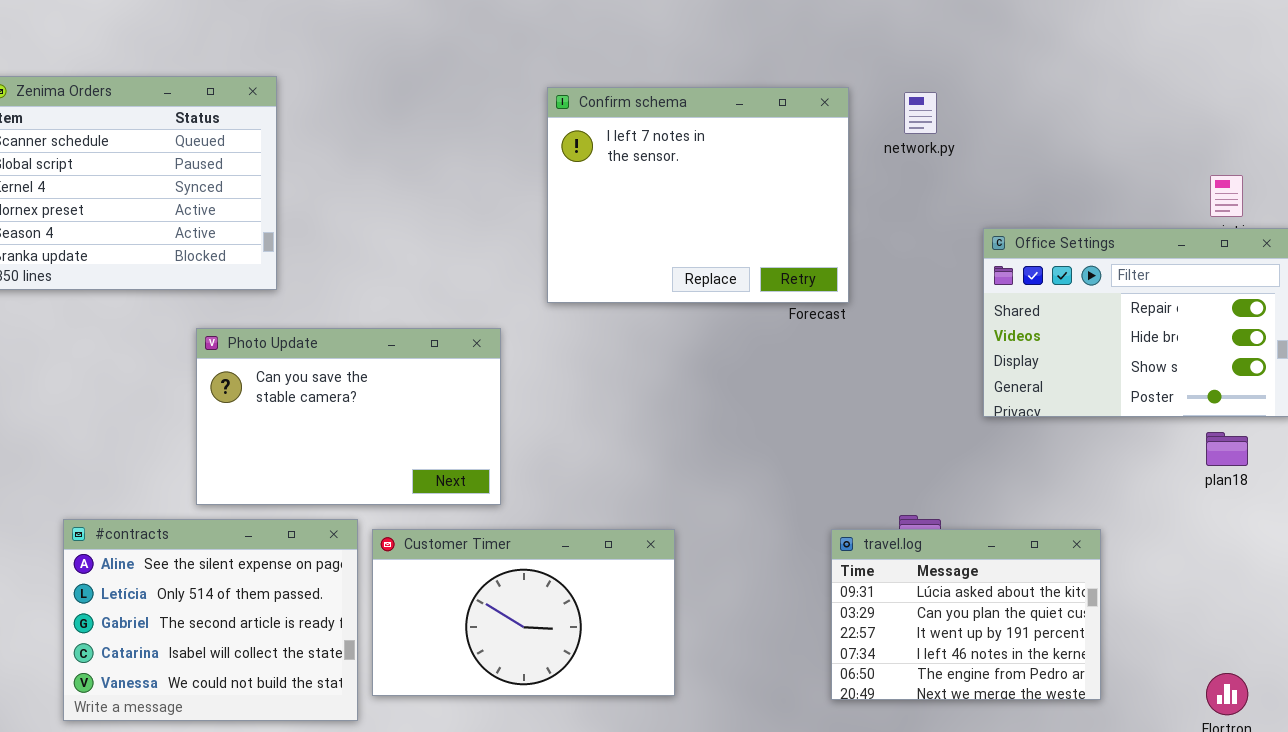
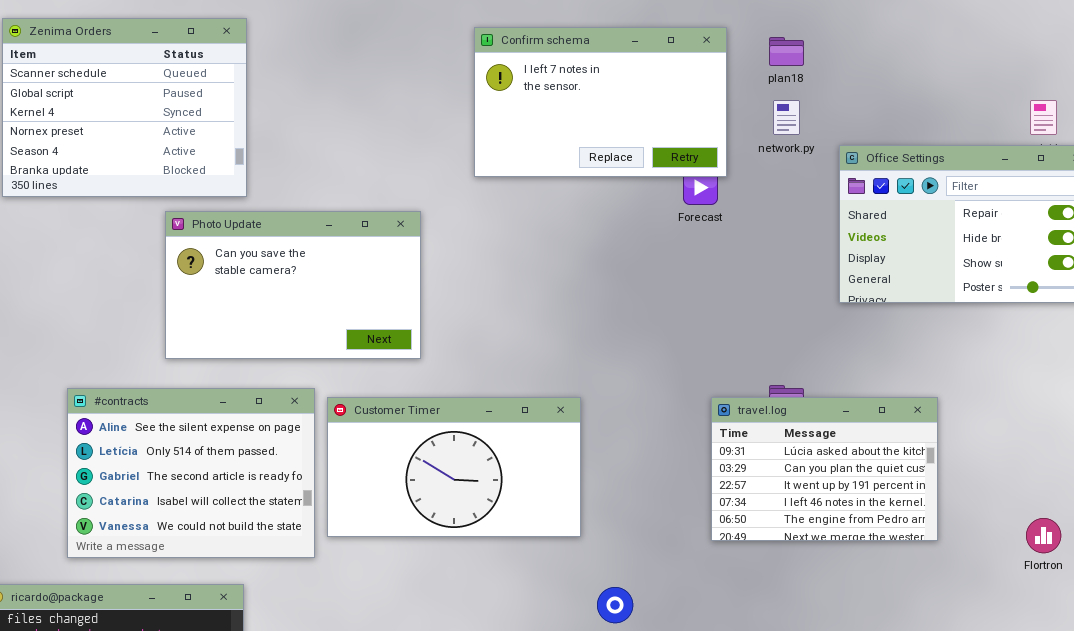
Confirm schema: [547,87,849,303] -> [474,27,727,177], resized
network.py: [904,92,937,134] -> [773,100,800,135], moved
Photo Update: [196,328,501,505] -> [165,211,421,359], moved
plan18: [1206,432,1248,466] -> [769,37,804,66], moved

